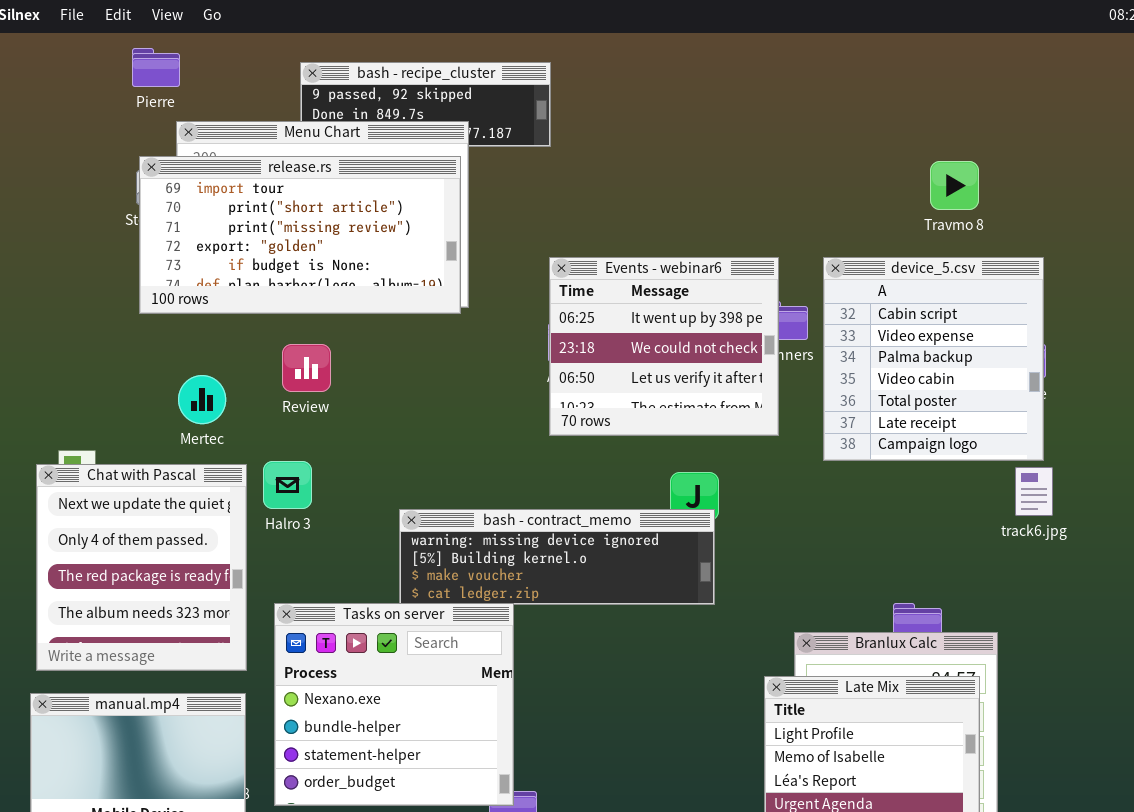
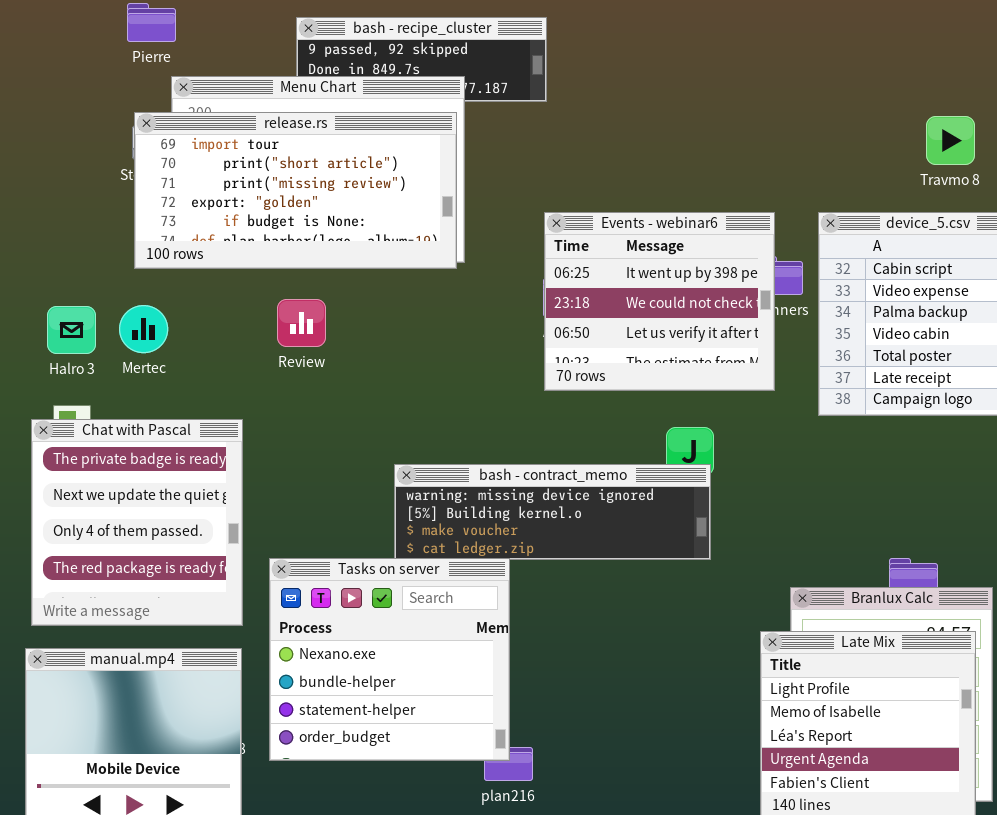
Mertec: [178,375,226,424] -> [119,305,168,353], moved
Halro 3: [263,461,312,509] -> [47,306,96,354], moved
Chat with Pascal: [36,464,247,671] -> [31,419,243,626], scrolled up 1 row

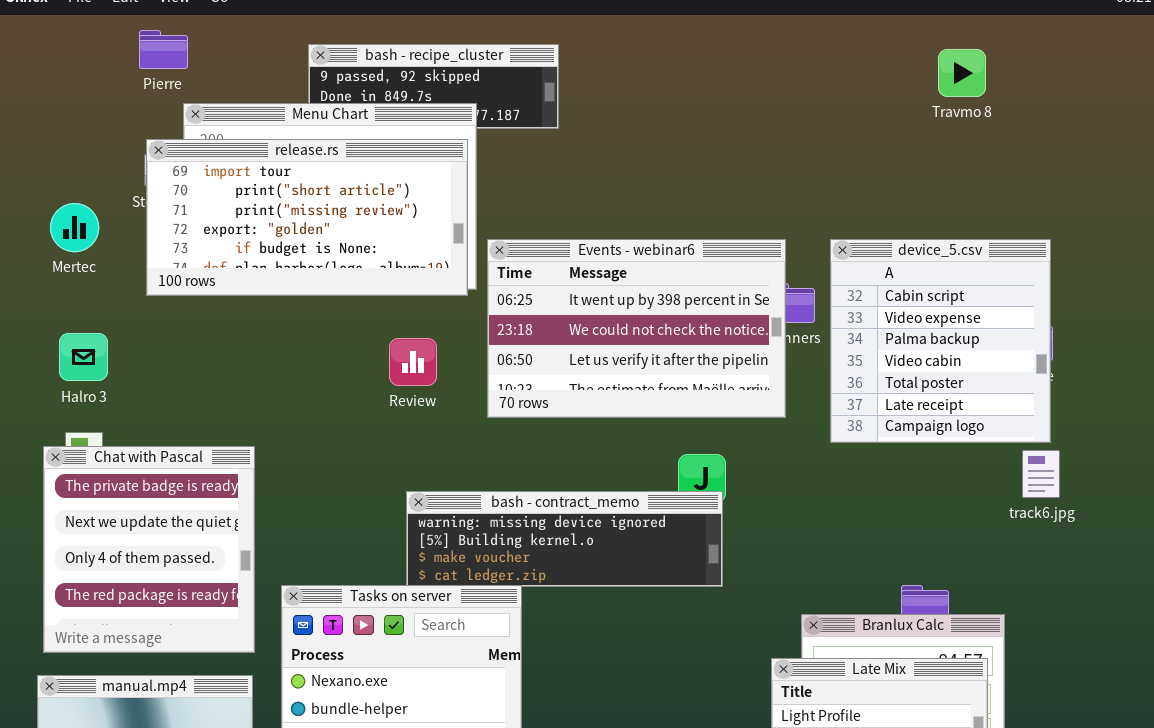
Travmo 8: [926,116,975,165] -> [938,49,986,97], moved
Events - webinar6: [544,212,775,391] -> [487,239,786,418], resized
Review: [277,299,326,347] -> [389,338,437,386], moved
Mertec: [119,305,168,353] -> [50,203,99,252], moved

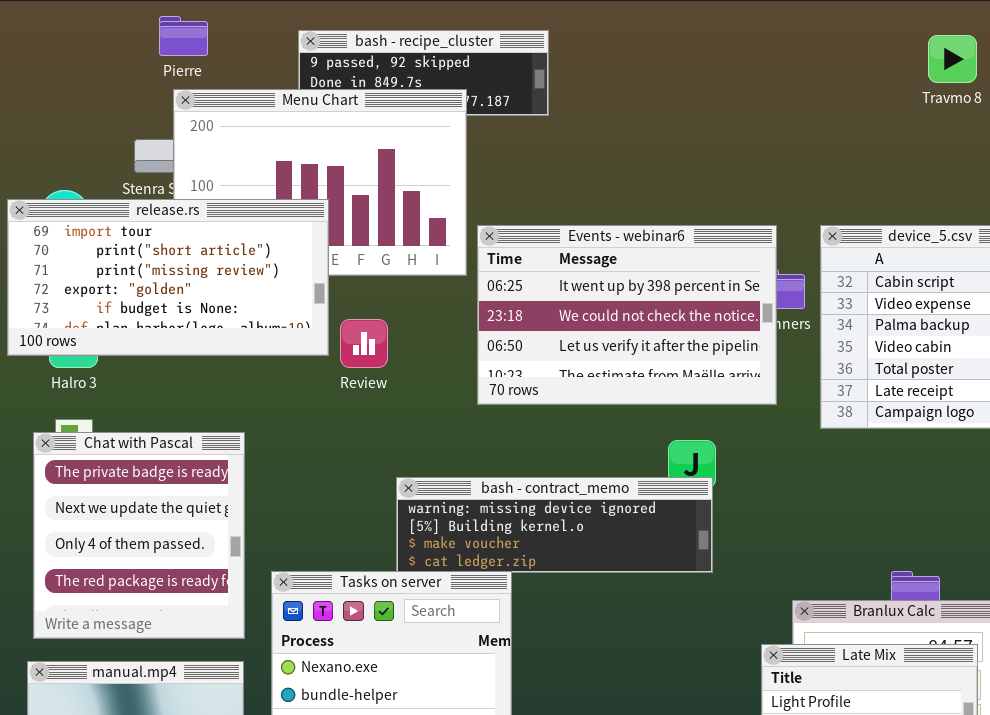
Pierre: [139,30,188,69] -> [159,16,208,56], moved
release.rs: [146,139,468,296] -> [7,199,329,356], moved
Review: [389,338,437,386] -> [340,319,388,368], moved

